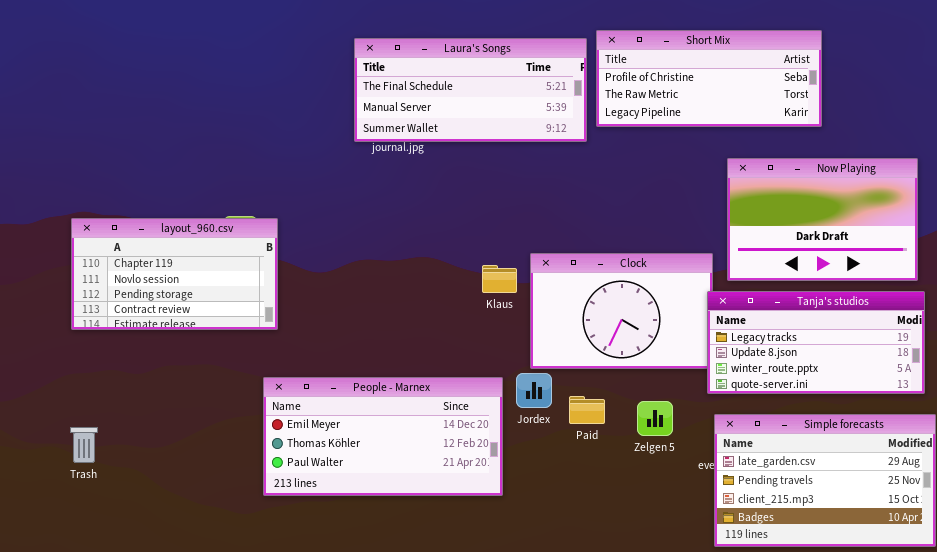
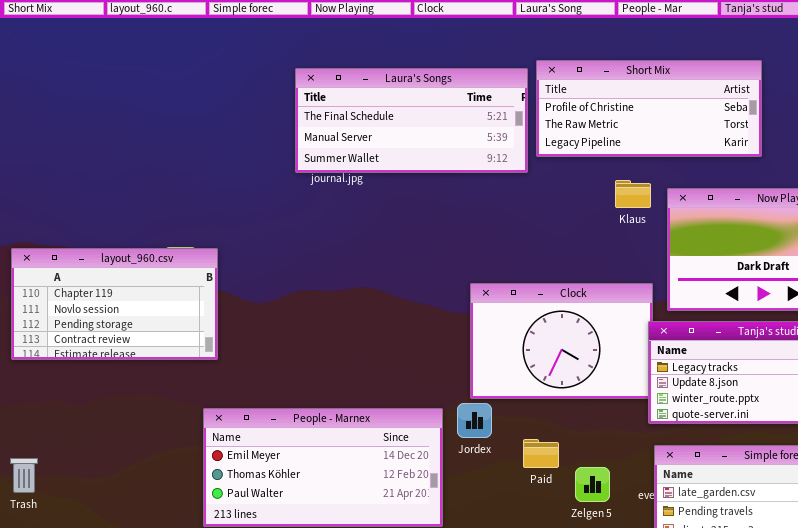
Klaus: [482,265,517,293] -> [615,180,651,208], moved
Paid: [569,396,605,424] -> [523,439,559,468], moved
Zelgen 5: [637,401,673,436] -> [575,467,610,502], moved

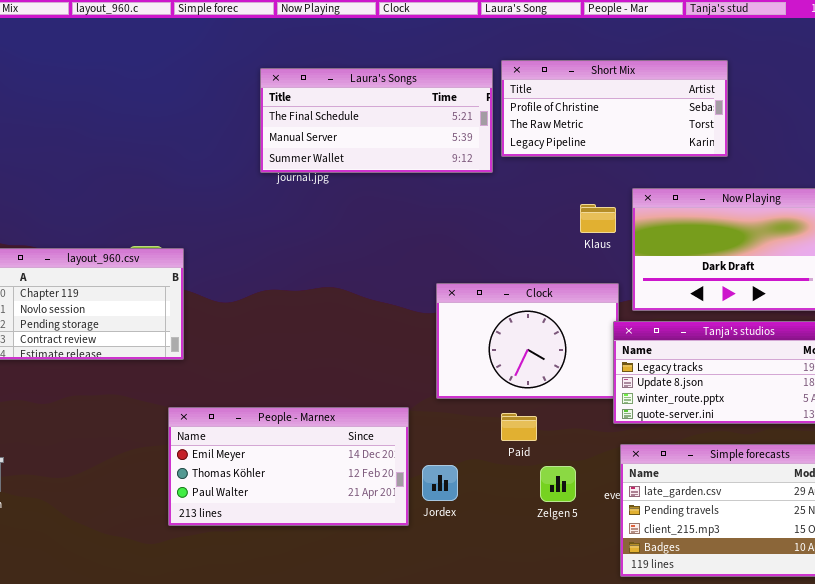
Klaus: [615,180,651,208] -> [580,204,616,233], moved
Jordex: [457,403,492,438] -> [422,465,458,501], moved
Paid: [523,439,559,468] -> [501,413,537,441], moved

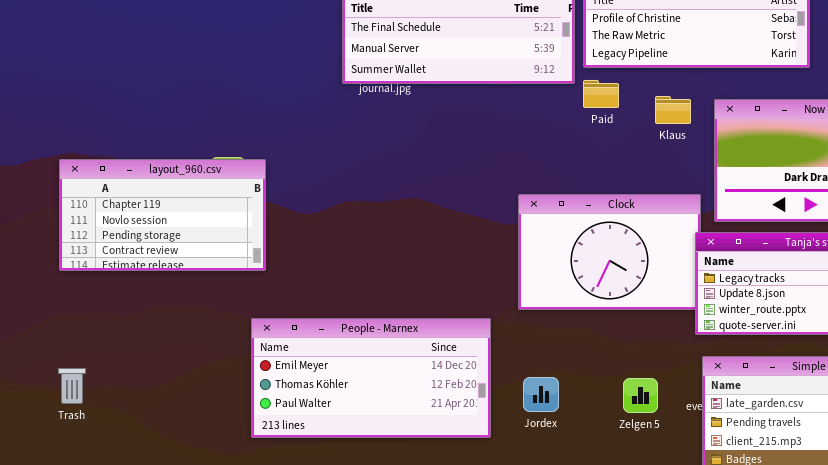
Klaus: [580,204,616,233] -> [655,96,691,124], moved
Paid: [501,413,537,441] -> [583,80,619,108], moved
Jordex: [422,465,458,501] -> [523,377,559,412], moved

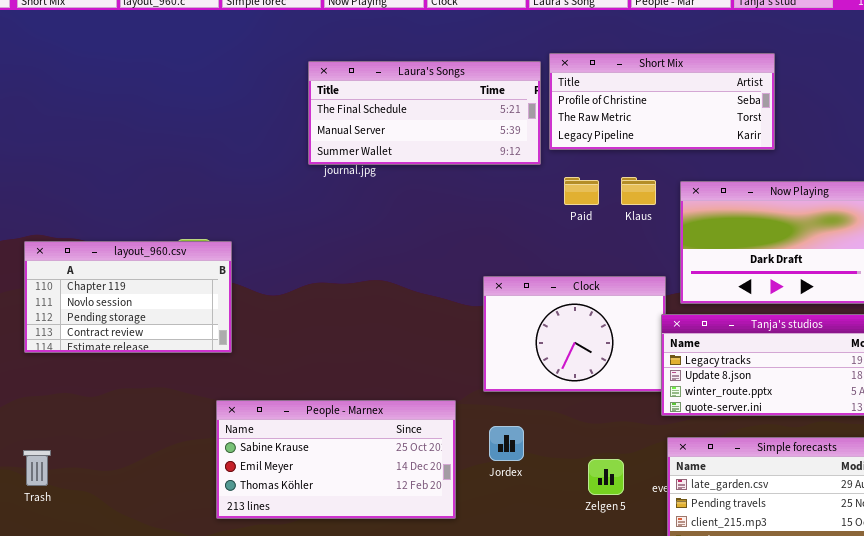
Paid: [583,80,619,108] -> [564,177,599,205], moved
People - Marnex: [251,318,491,438] -> [216,400,456,519], scrolled up 1 row
Jordex: [523,377,559,412] -> [489,426,524,461], moved

